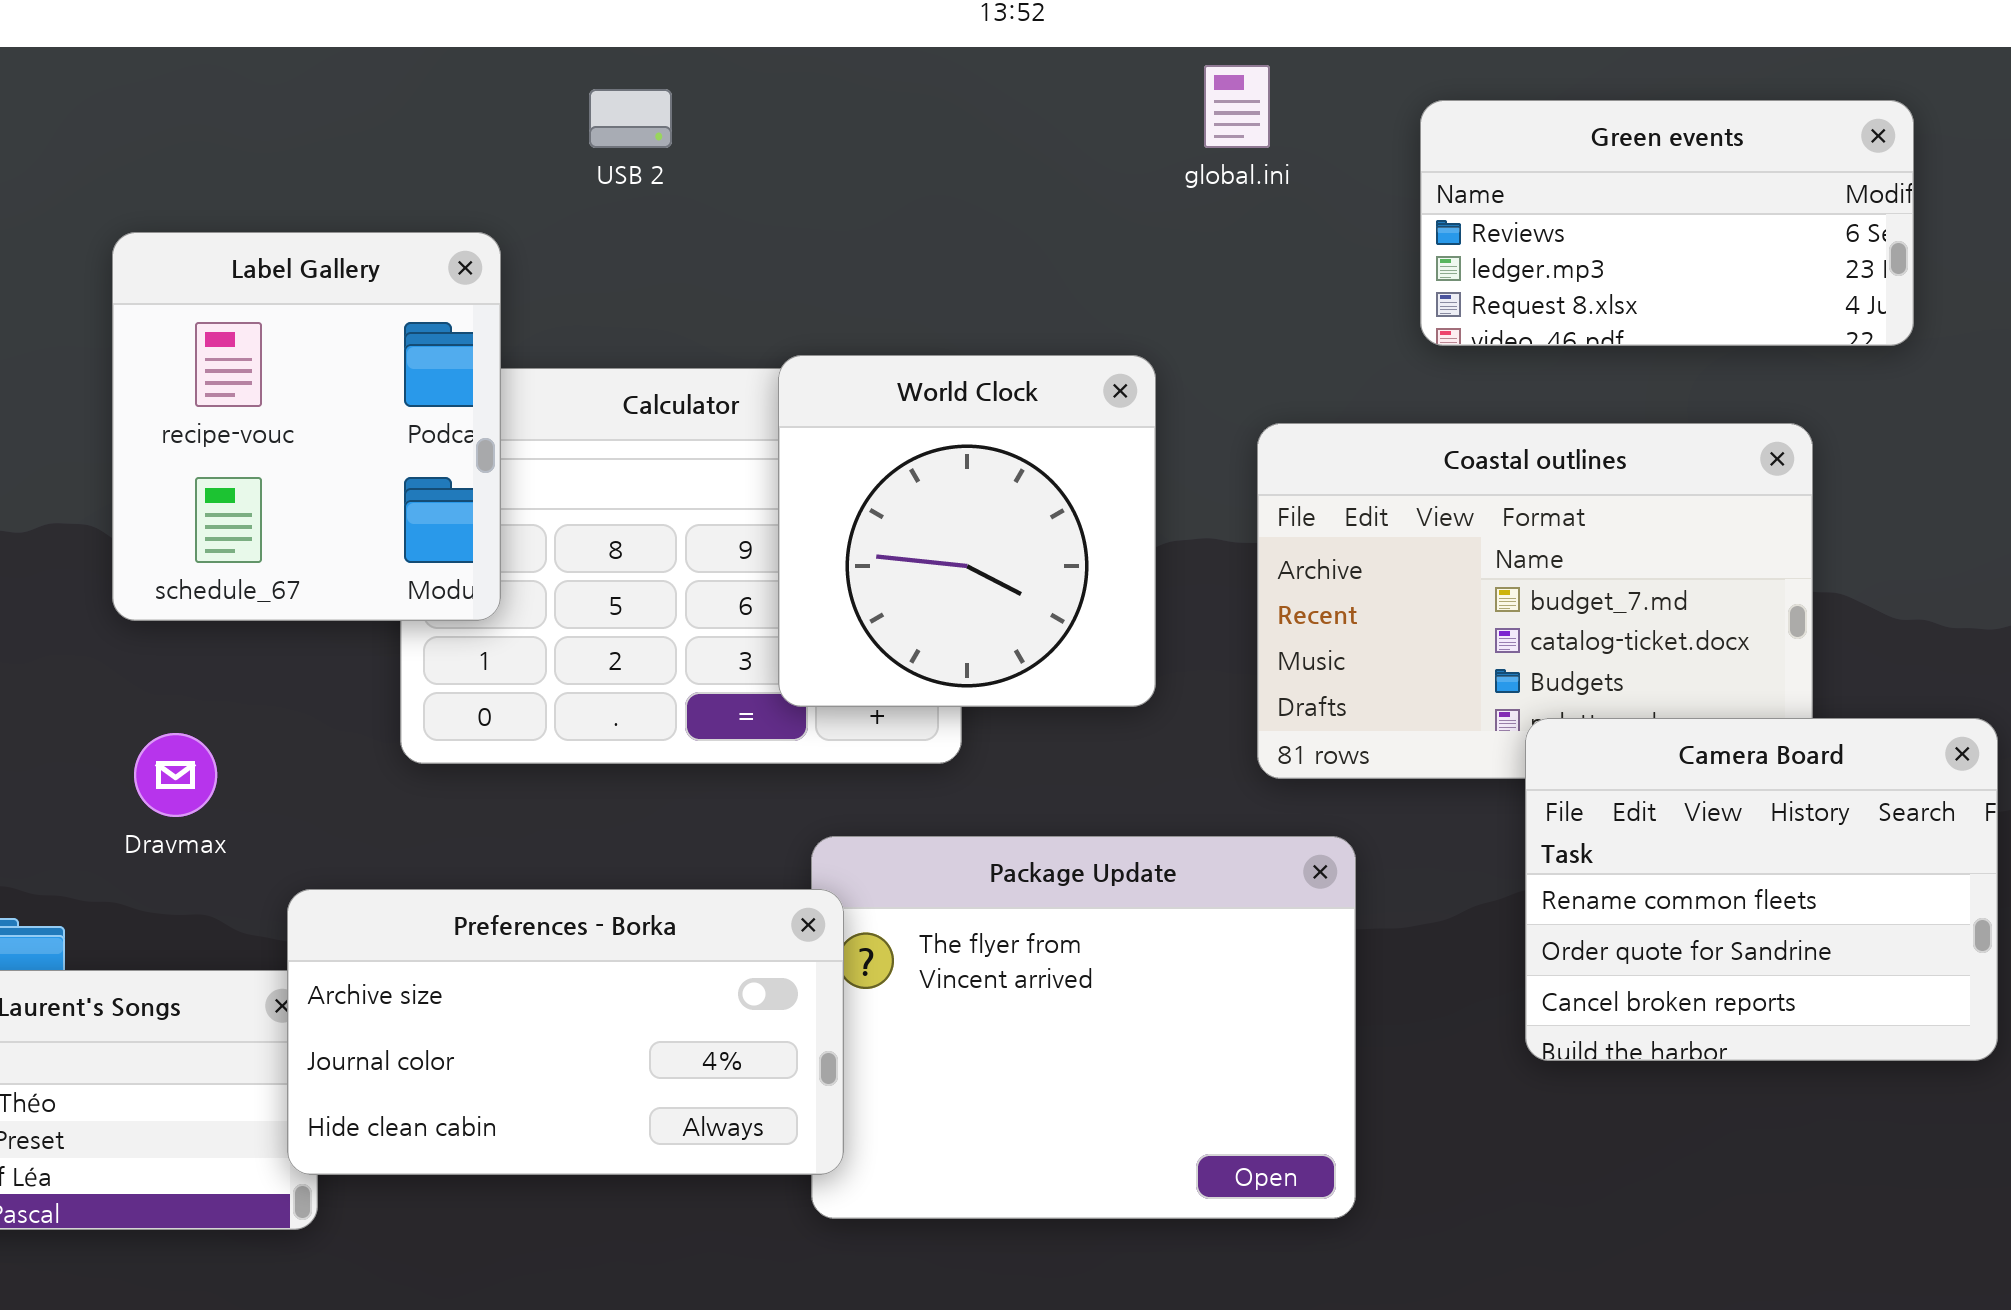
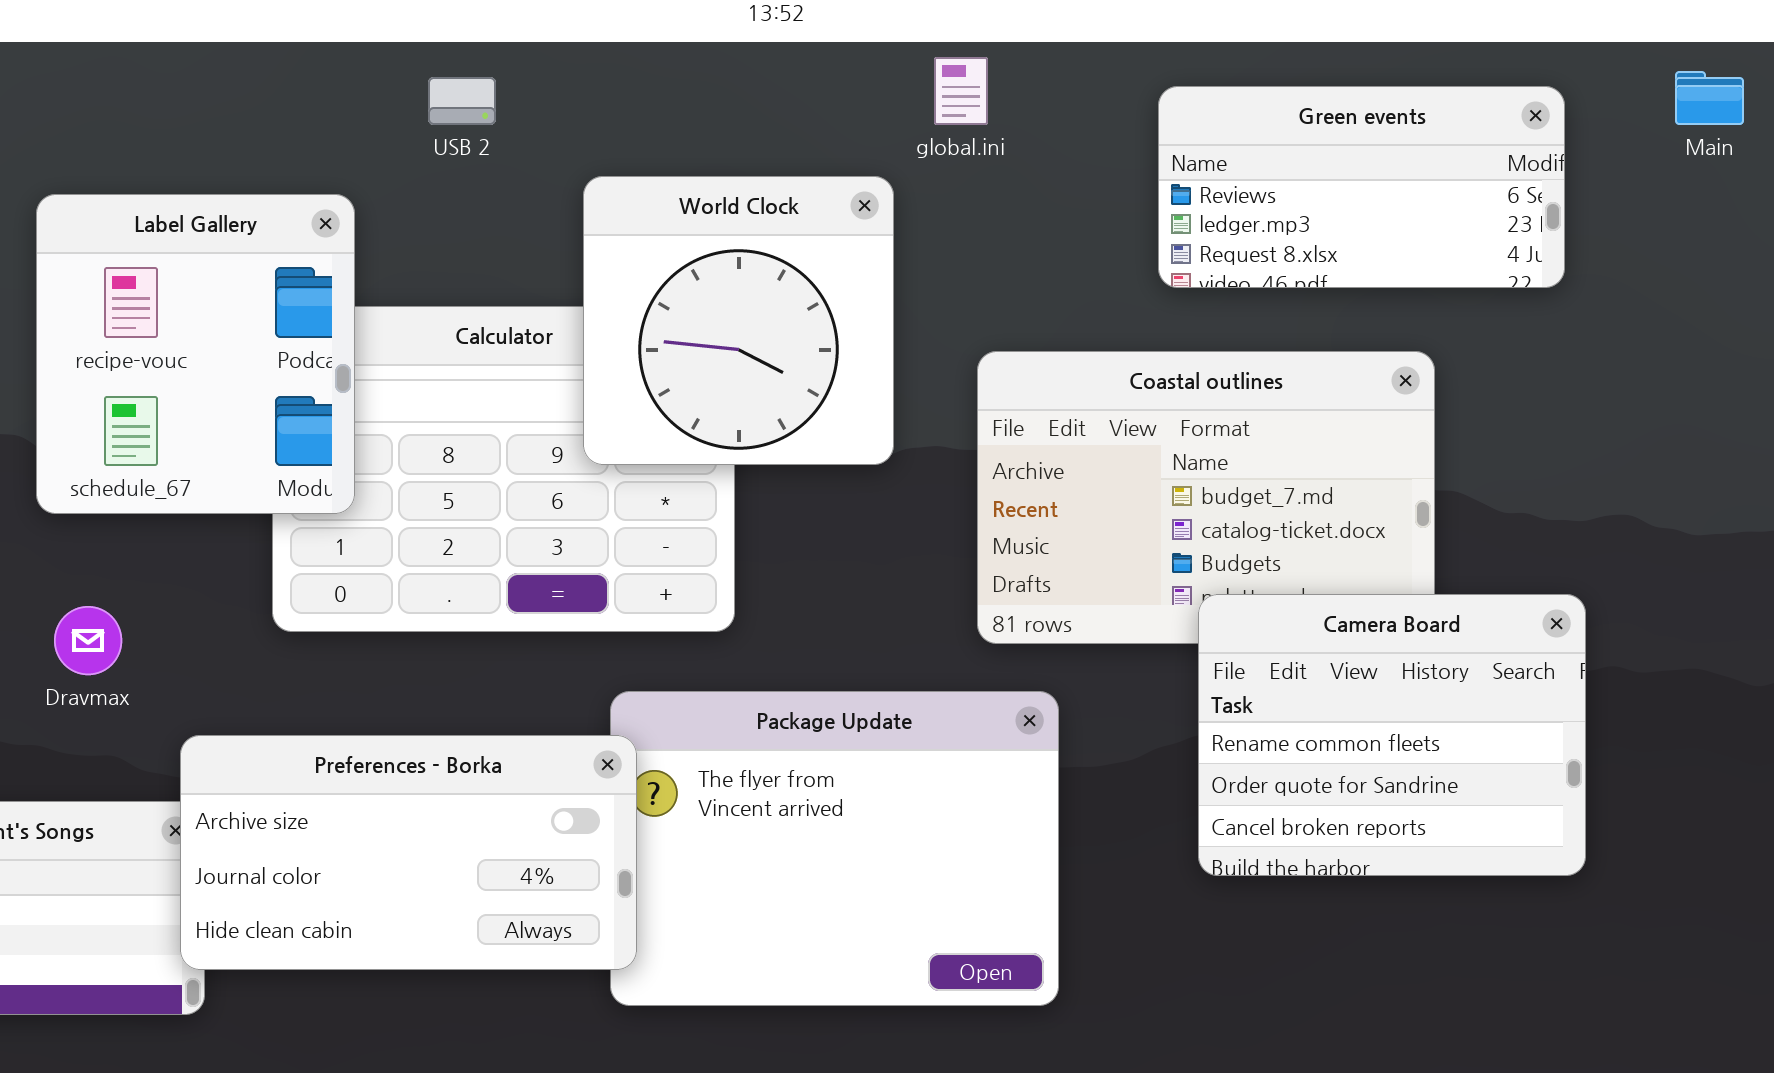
Green events: [1420,100,1914,346] -> [1158,86,1565,288], moved
World Clock: [778,355,1156,707] -> [583,176,894,465], moved

